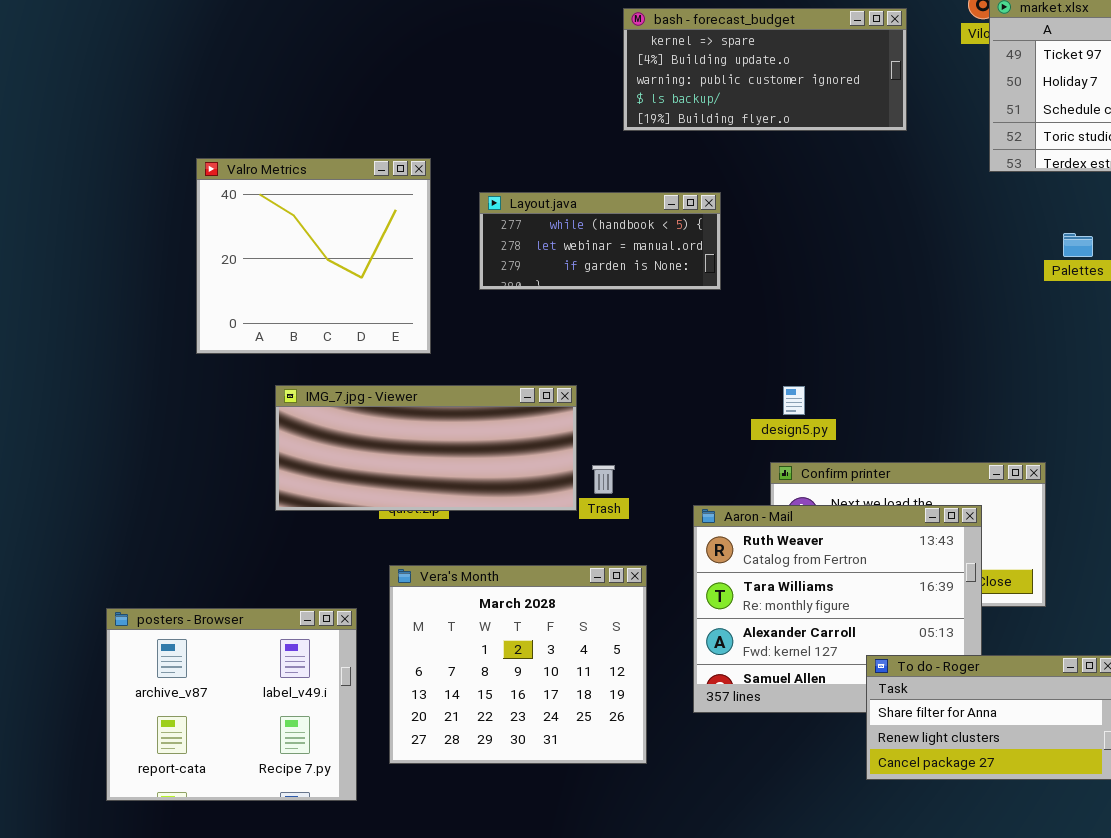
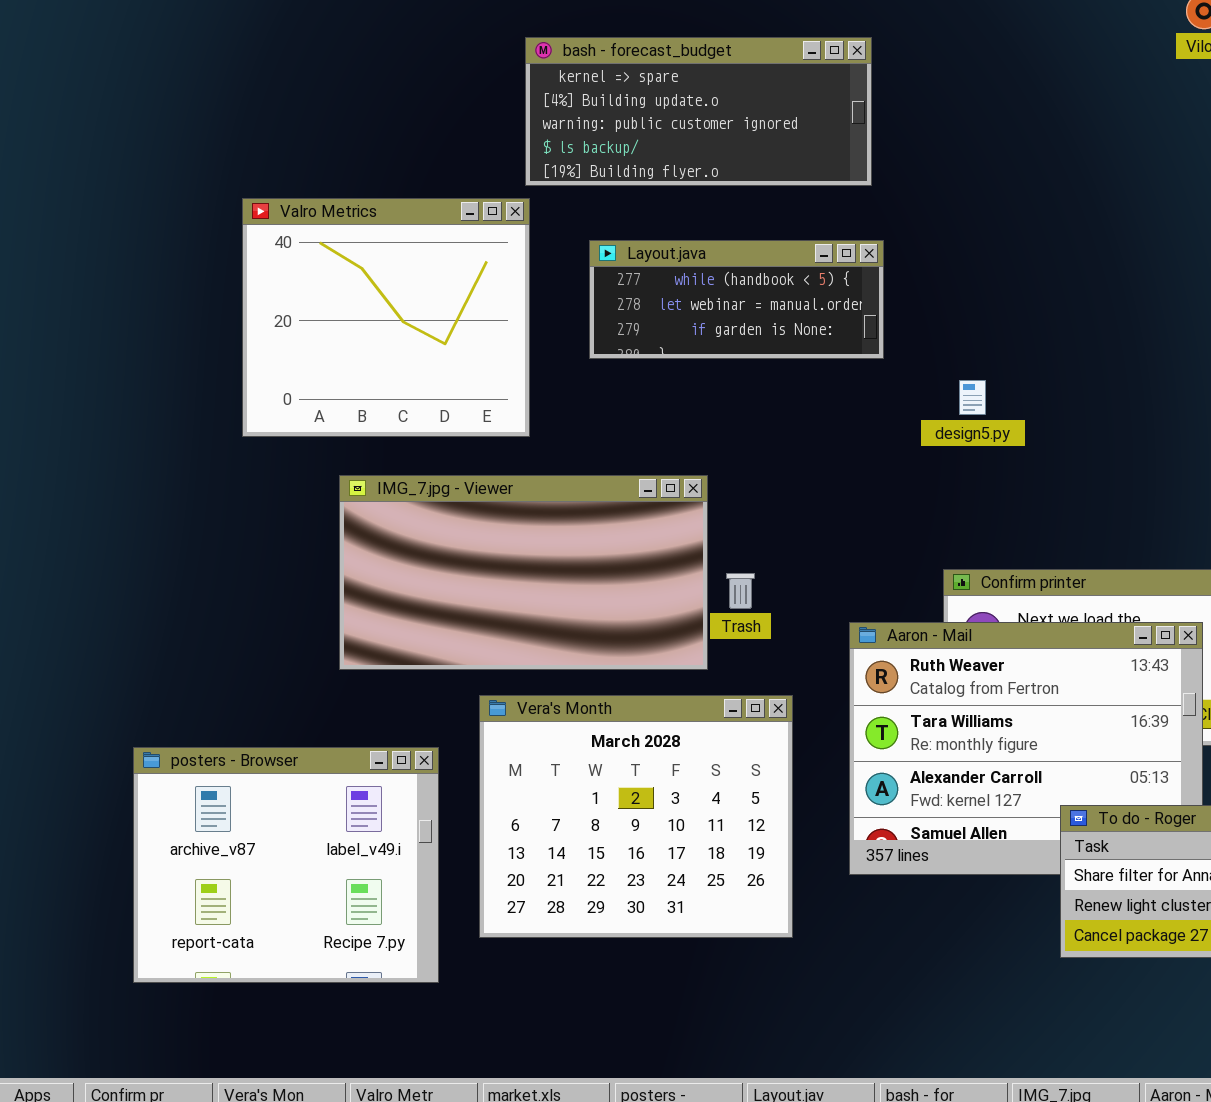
bash - forecast_budget: [623,8,907,131] -> [525,37,872,186], moved
IMG_7.jpg - Viewer: [275,385,577,511] -> [339,475,708,670], resized
design5.py: [783,386,805,415] -> [959,380,986,415], moved

